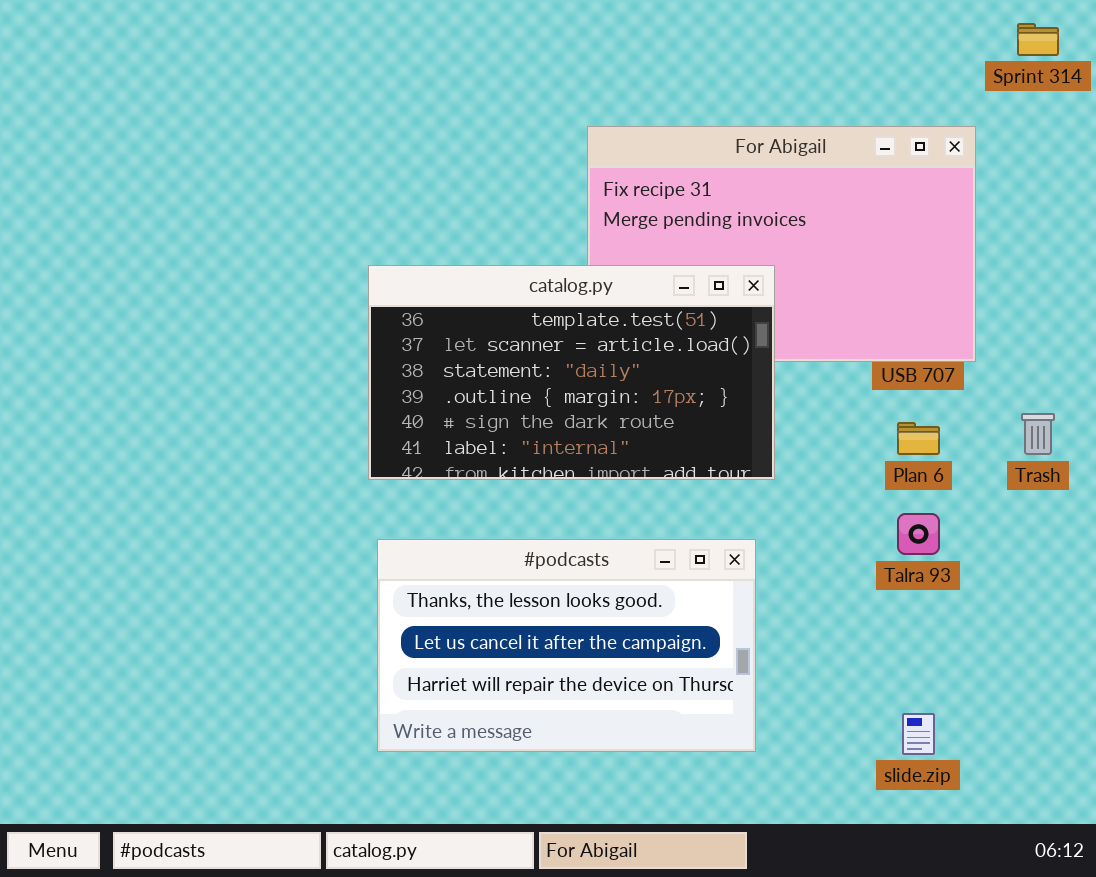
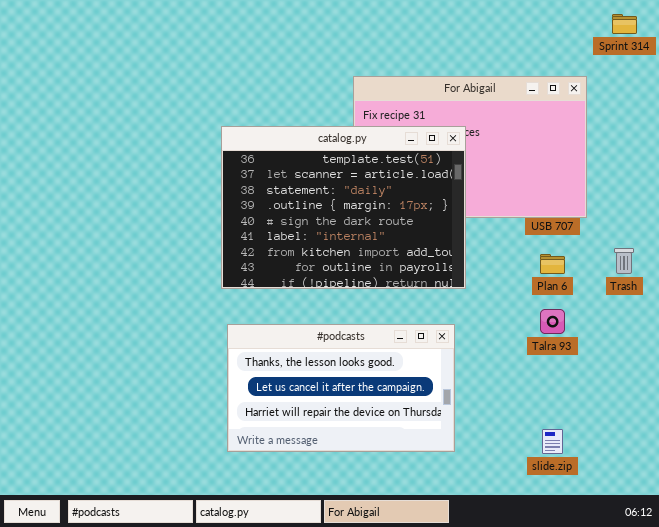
catalog.py: [368,265,775,480] -> [221,126,466,289], resized

